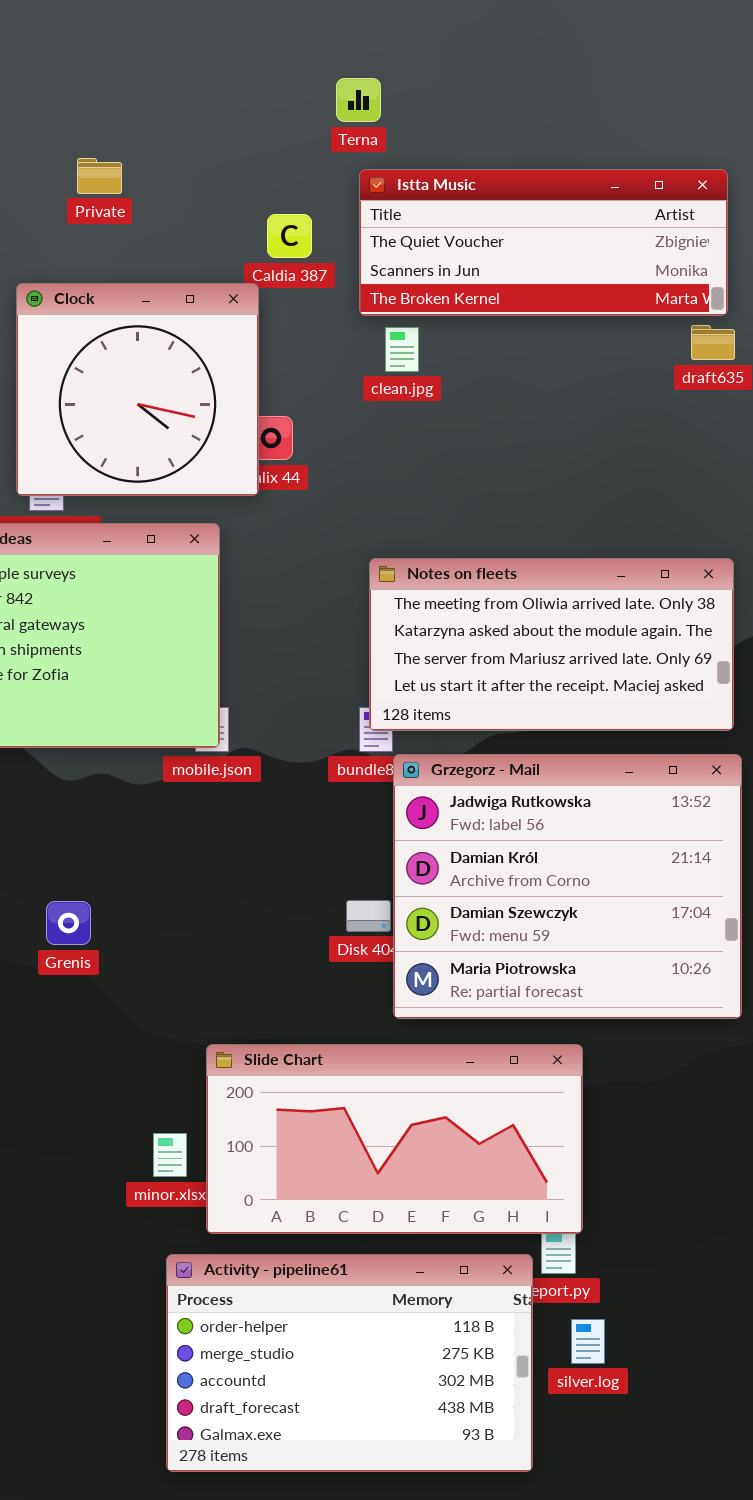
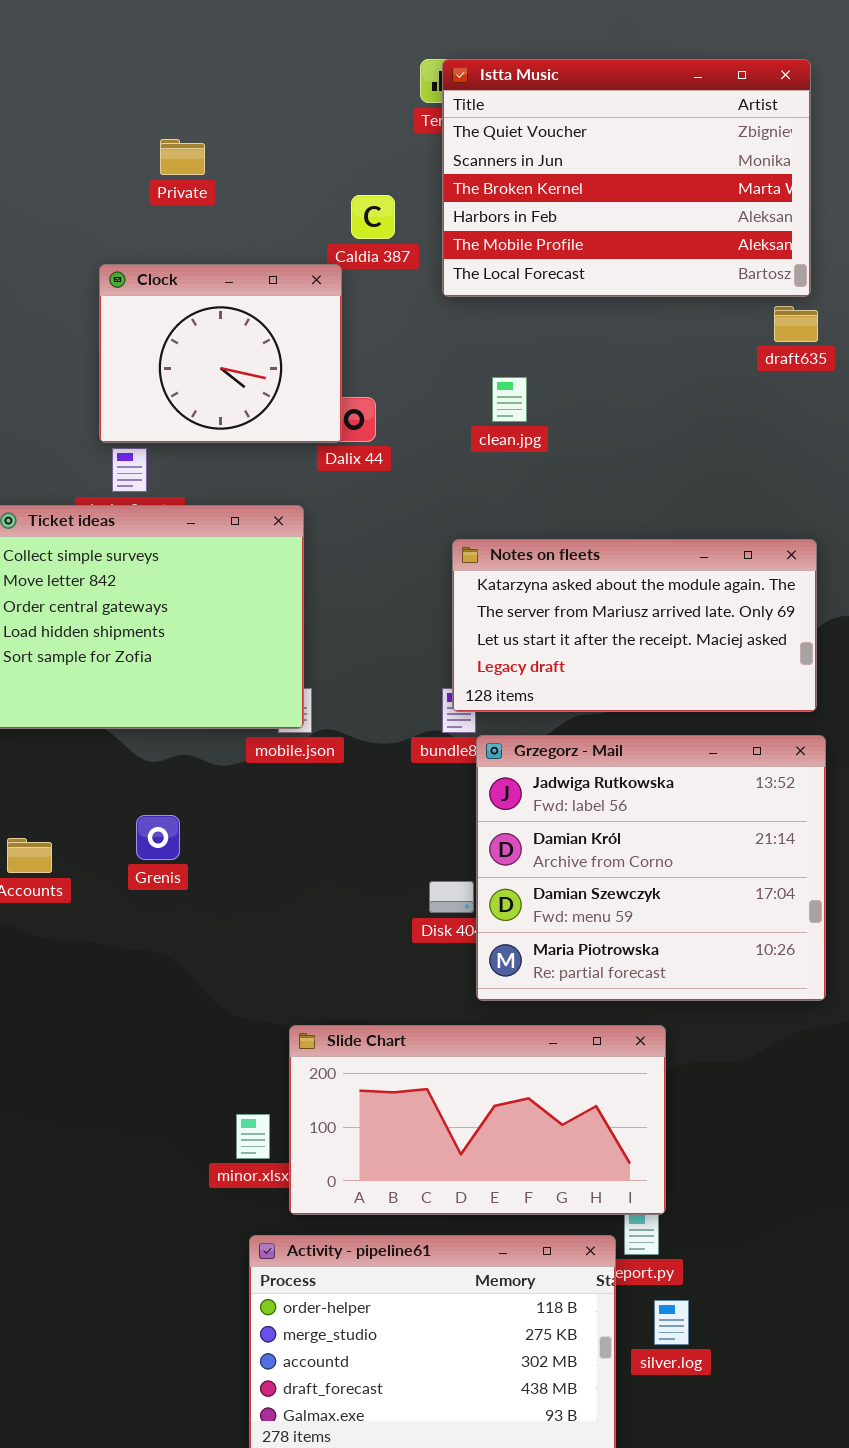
Istta Music: [359,169,728,316] -> [442,59,811,297], resized
Clock: [16,283,259,496] -> [99,264,342,443], resized
clean.jpg: [385,327,419,372] -> [492,377,527,422], moved
Notes on fleets: [369,558,734,731] -> [452,539,817,712], scrolled down 1 row
Grenis: [46,901,91,945] -> [136,815,180,860], moved

